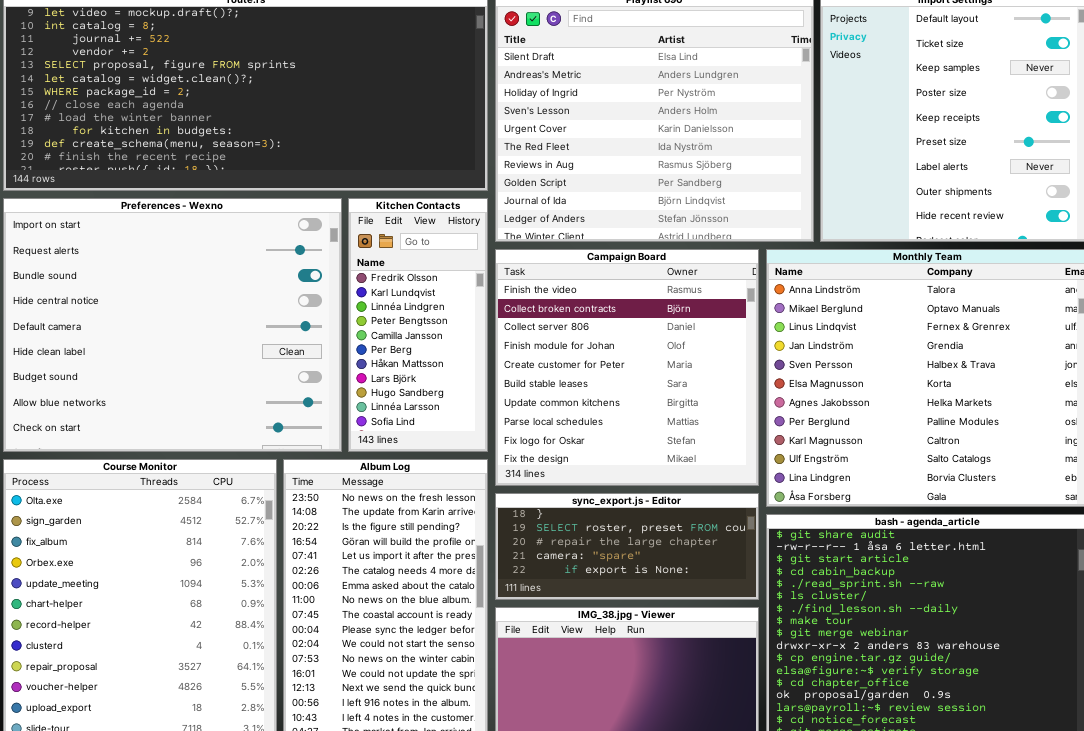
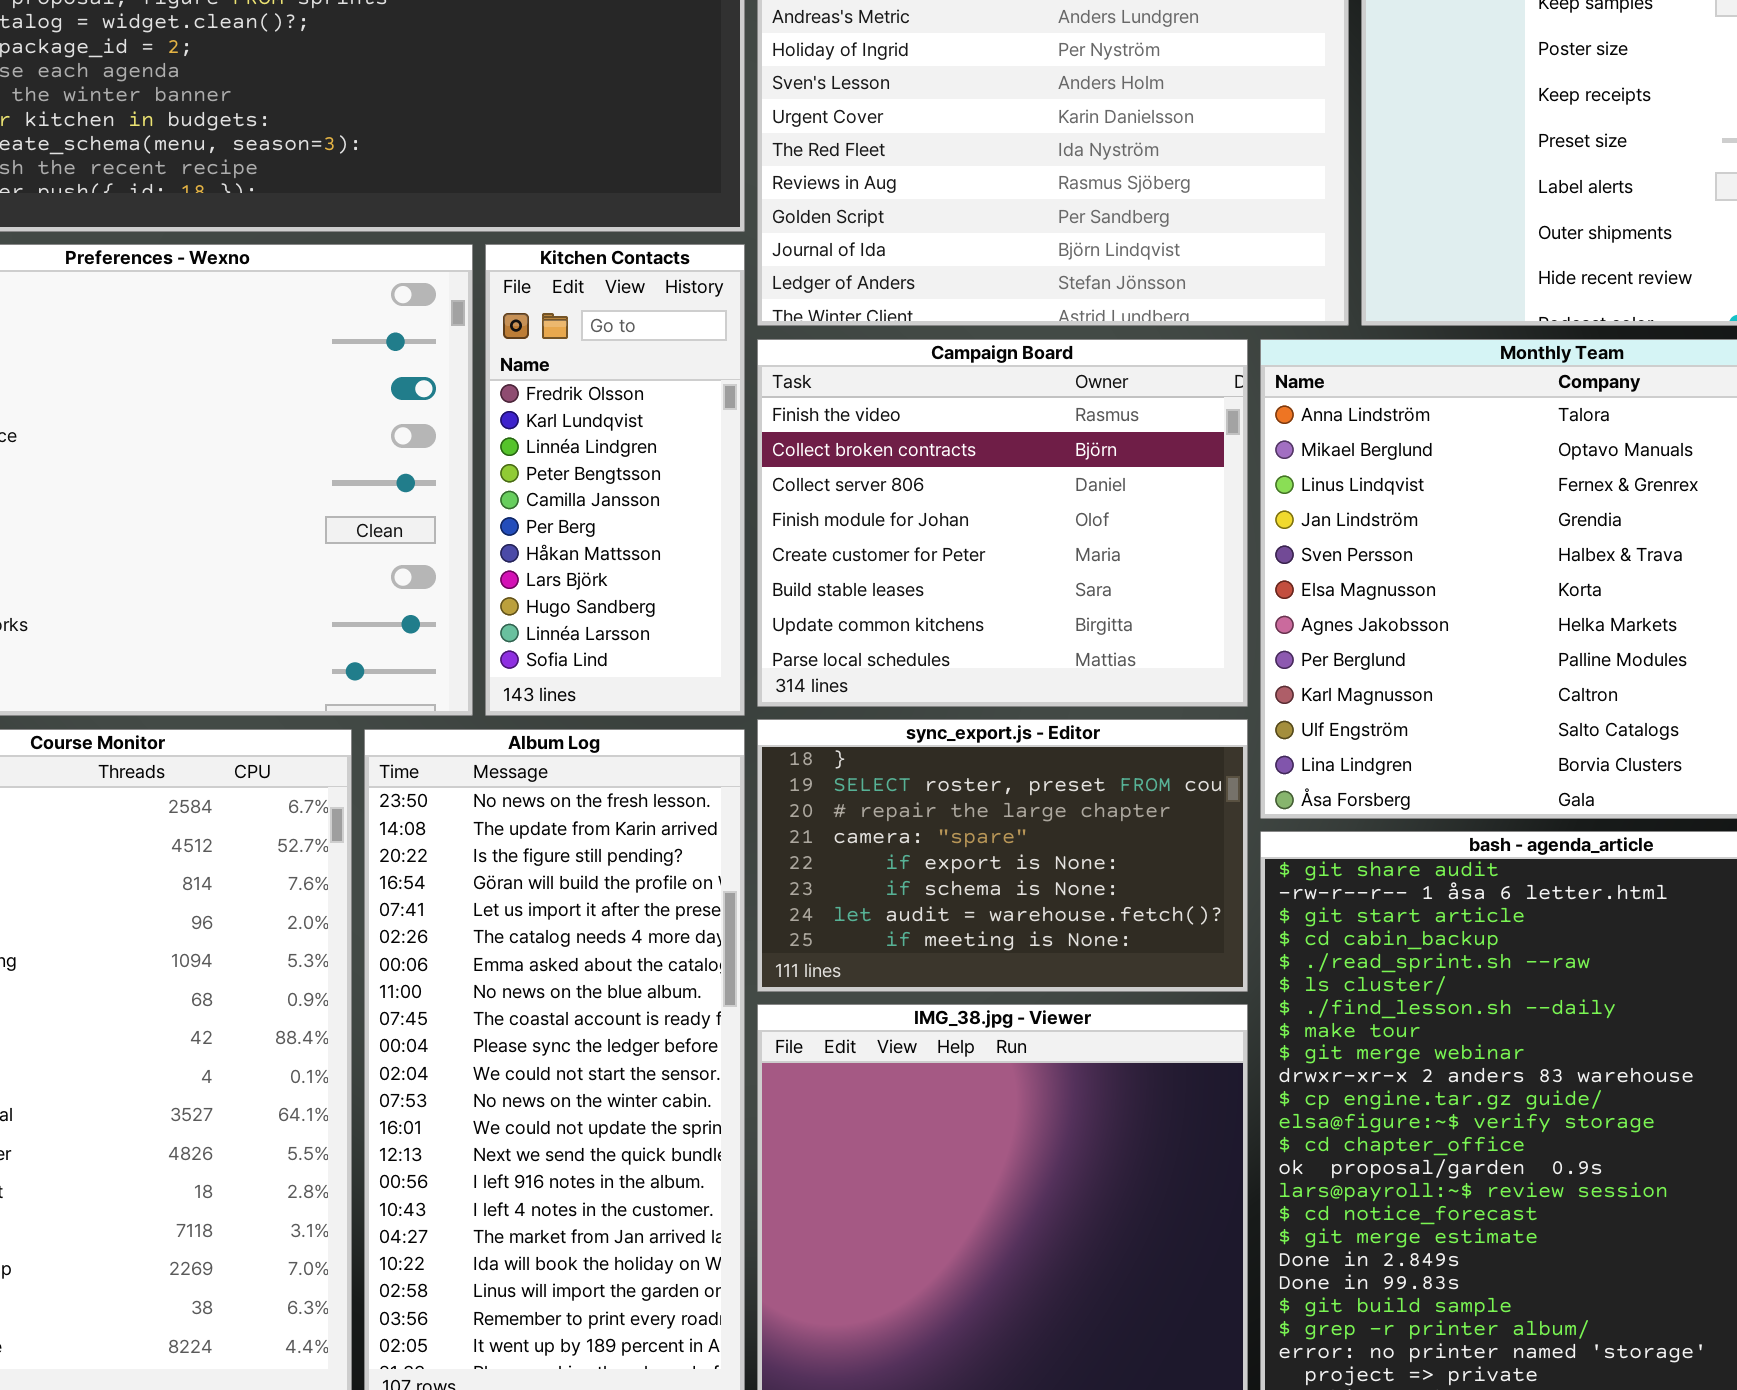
Campaign Board: [495,249,759,486] -> [757,339,1248,707], resized
sync_export.js - Editor: [495,493,759,600] -> [757,719,1248,992], resized

